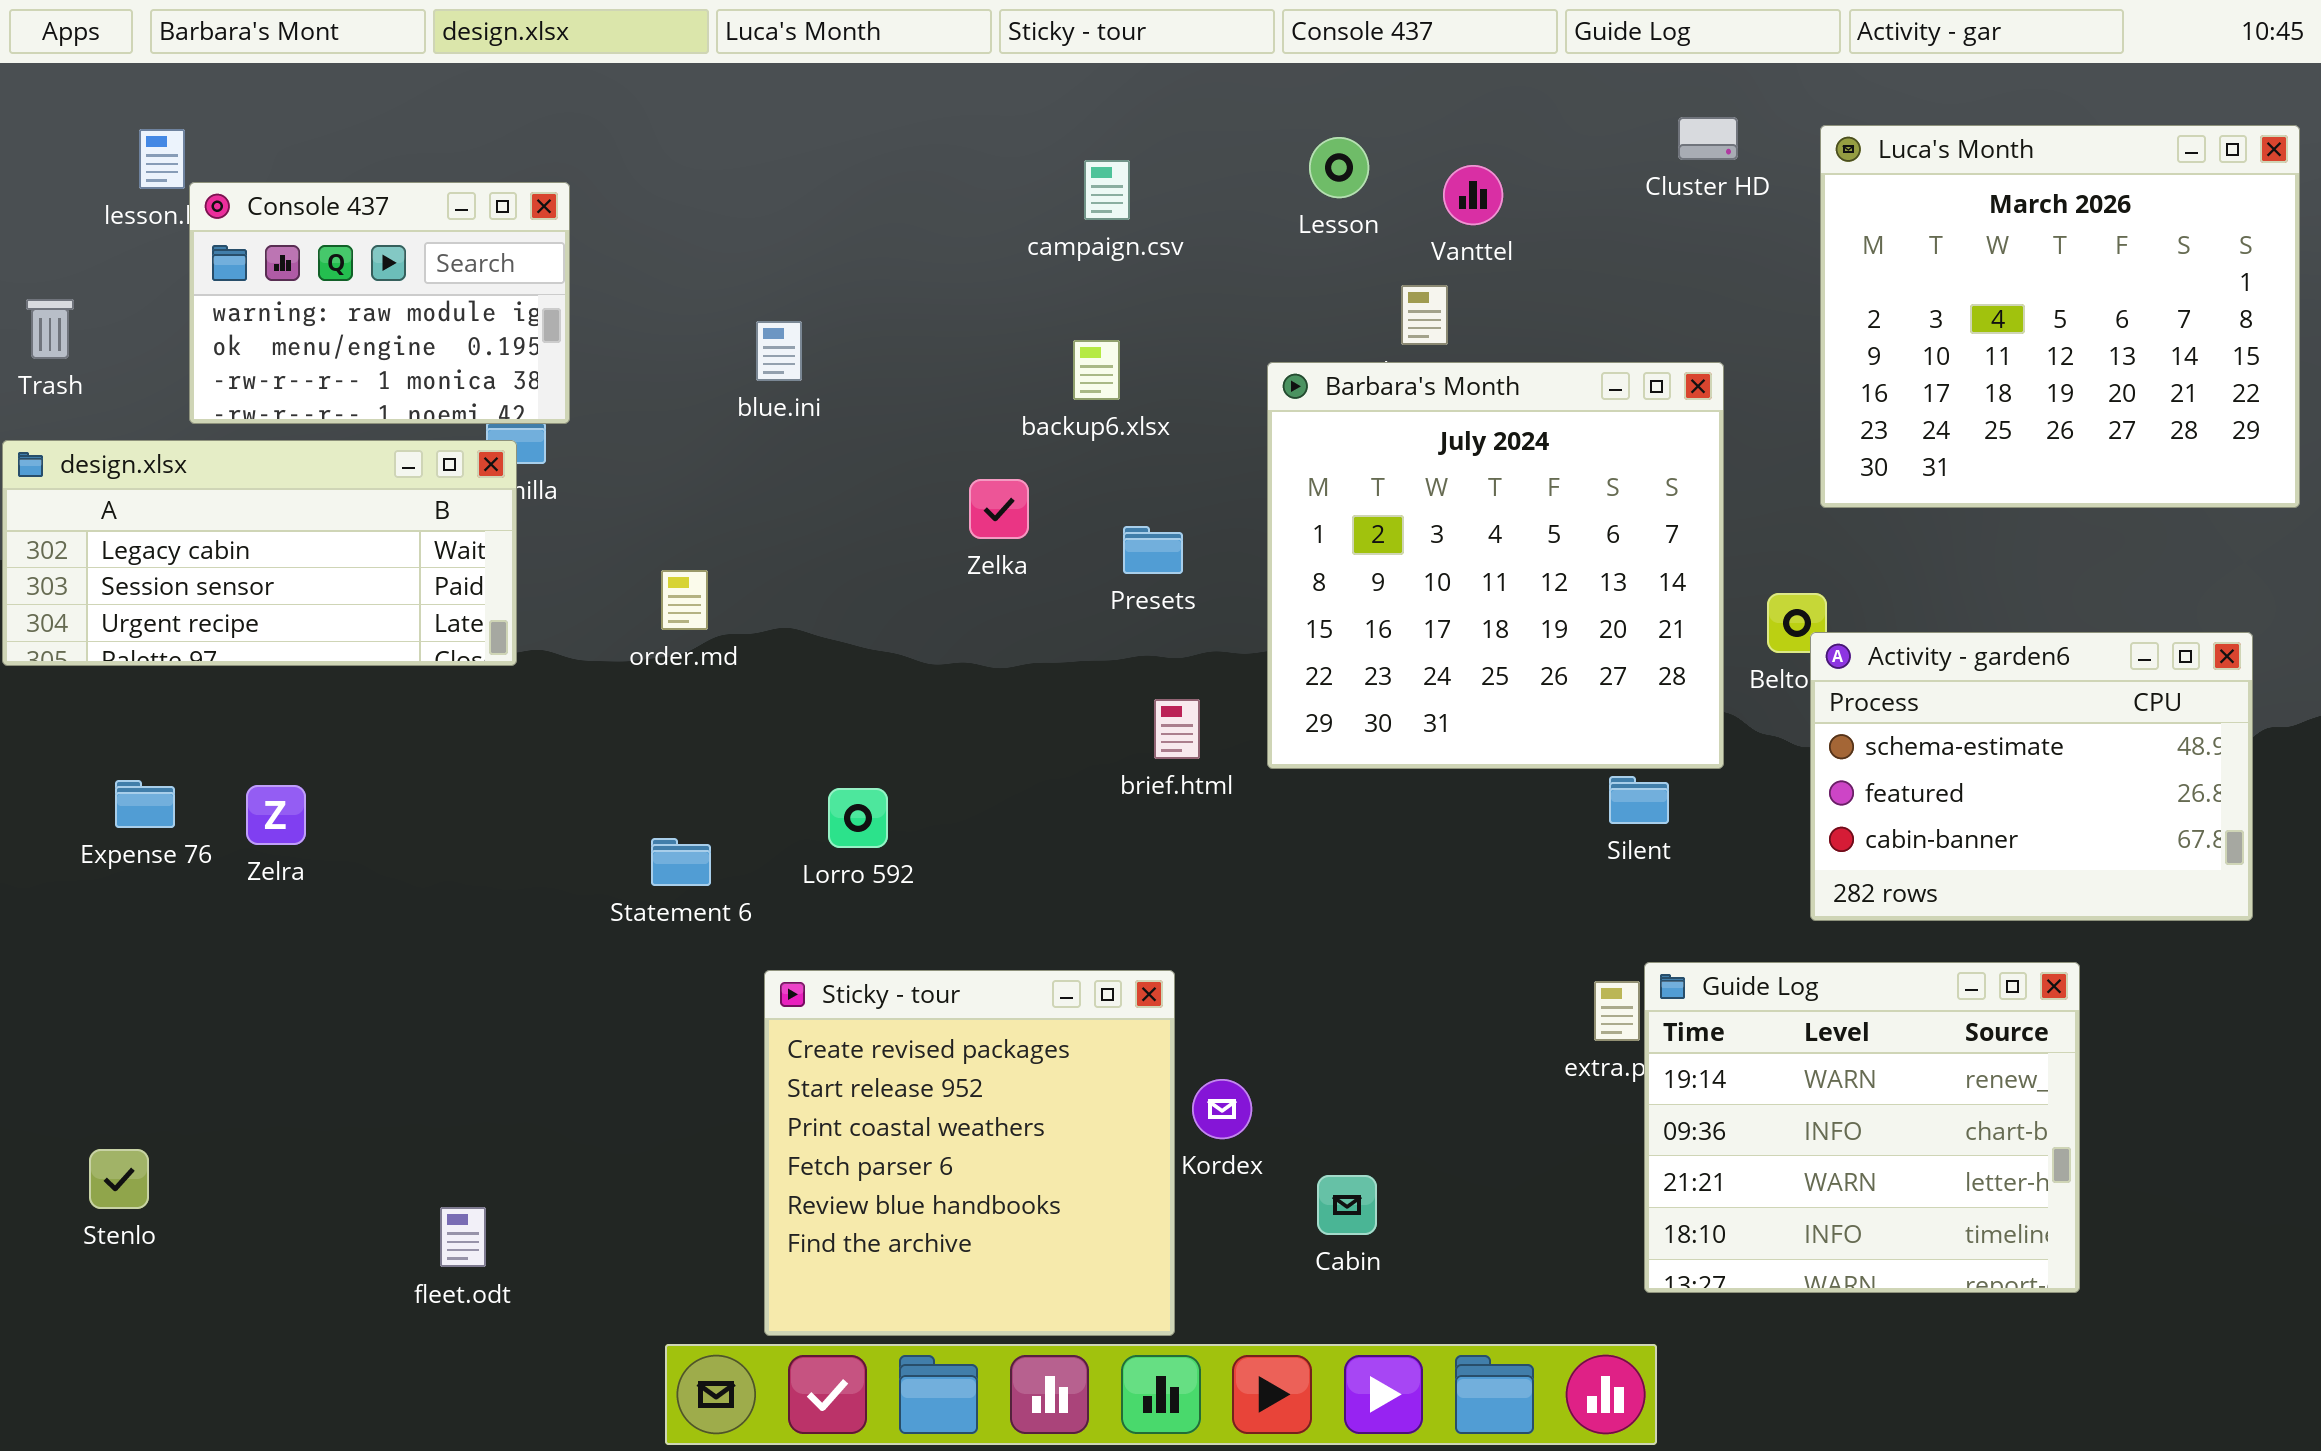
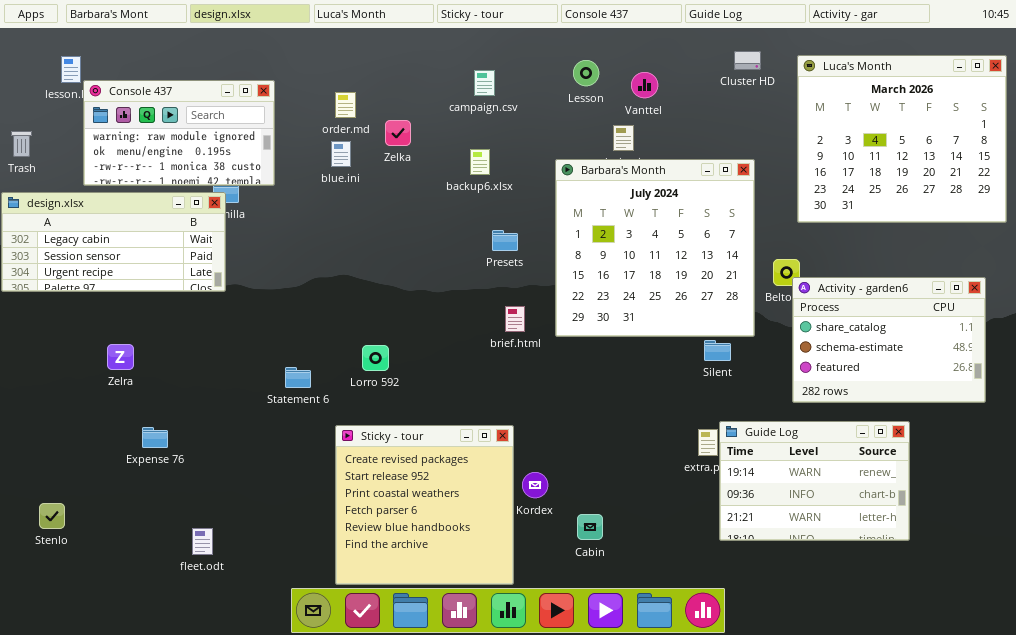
Console 437: [189,182,570,424] -> [83,80,275,186], resized
Zelka: [969,479,1029,539] -> [385,120,411,146], moved
order.md: [661,570,708,630] -> [335,92,356,118], moved
Activity - garden6: [1810,632,2253,921] -> [792,277,986,403], scrolled up 1 row
Expense 76: [115,780,175,828] -> [142,427,168,448], moved
Guide Log: [1644,962,2080,1293] -> [719,421,910,541], resized

